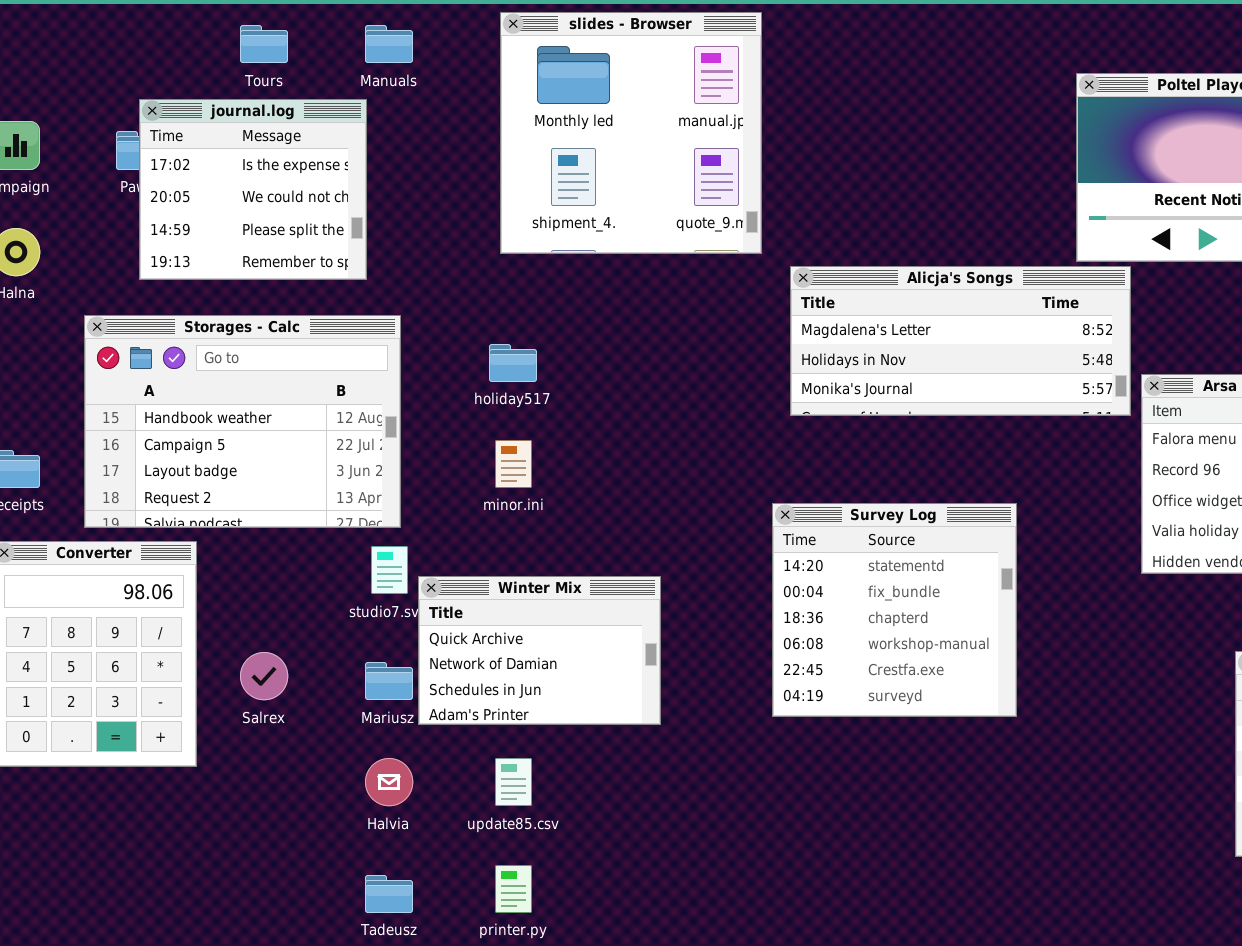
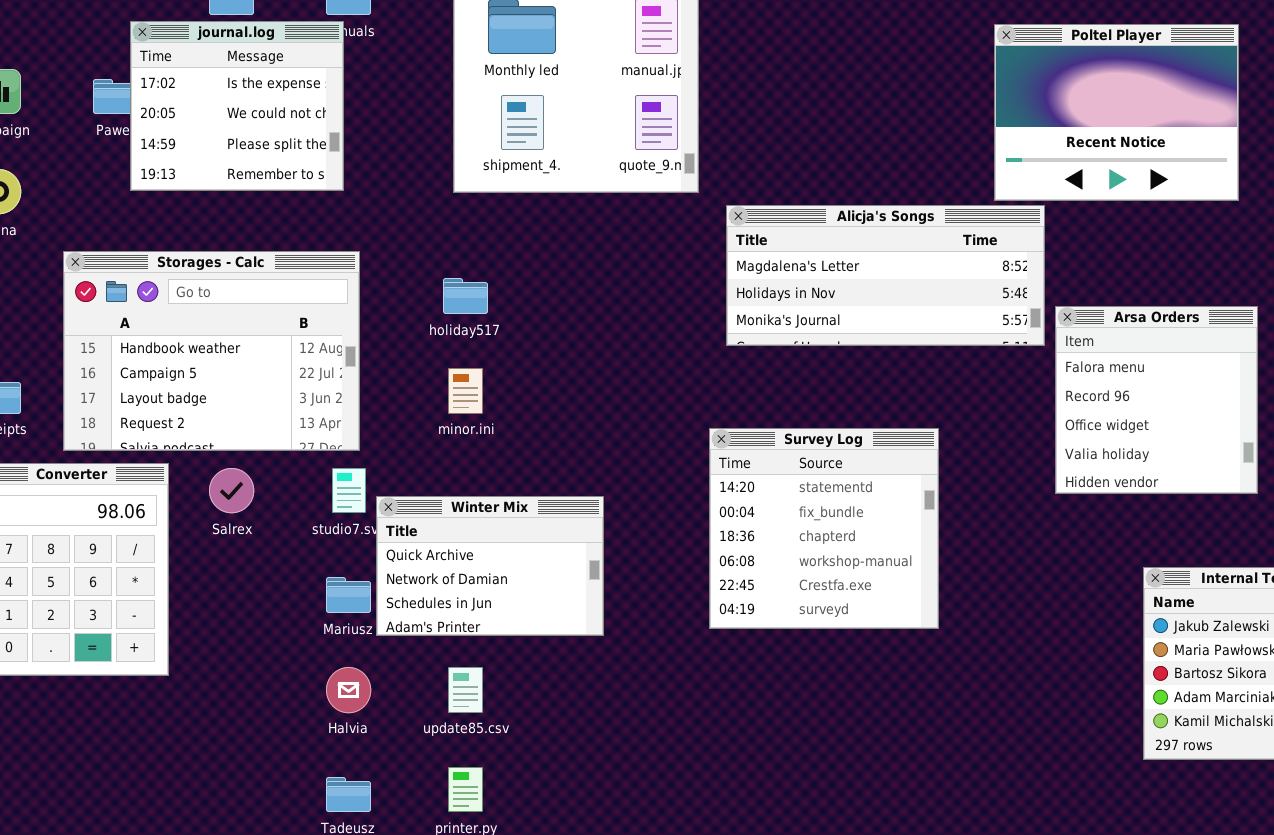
journal.log: [139,99,367,280] -> [130,21,344,191], moved
Salrex: [240,652,288,700] -> [209,468,254,513], moved

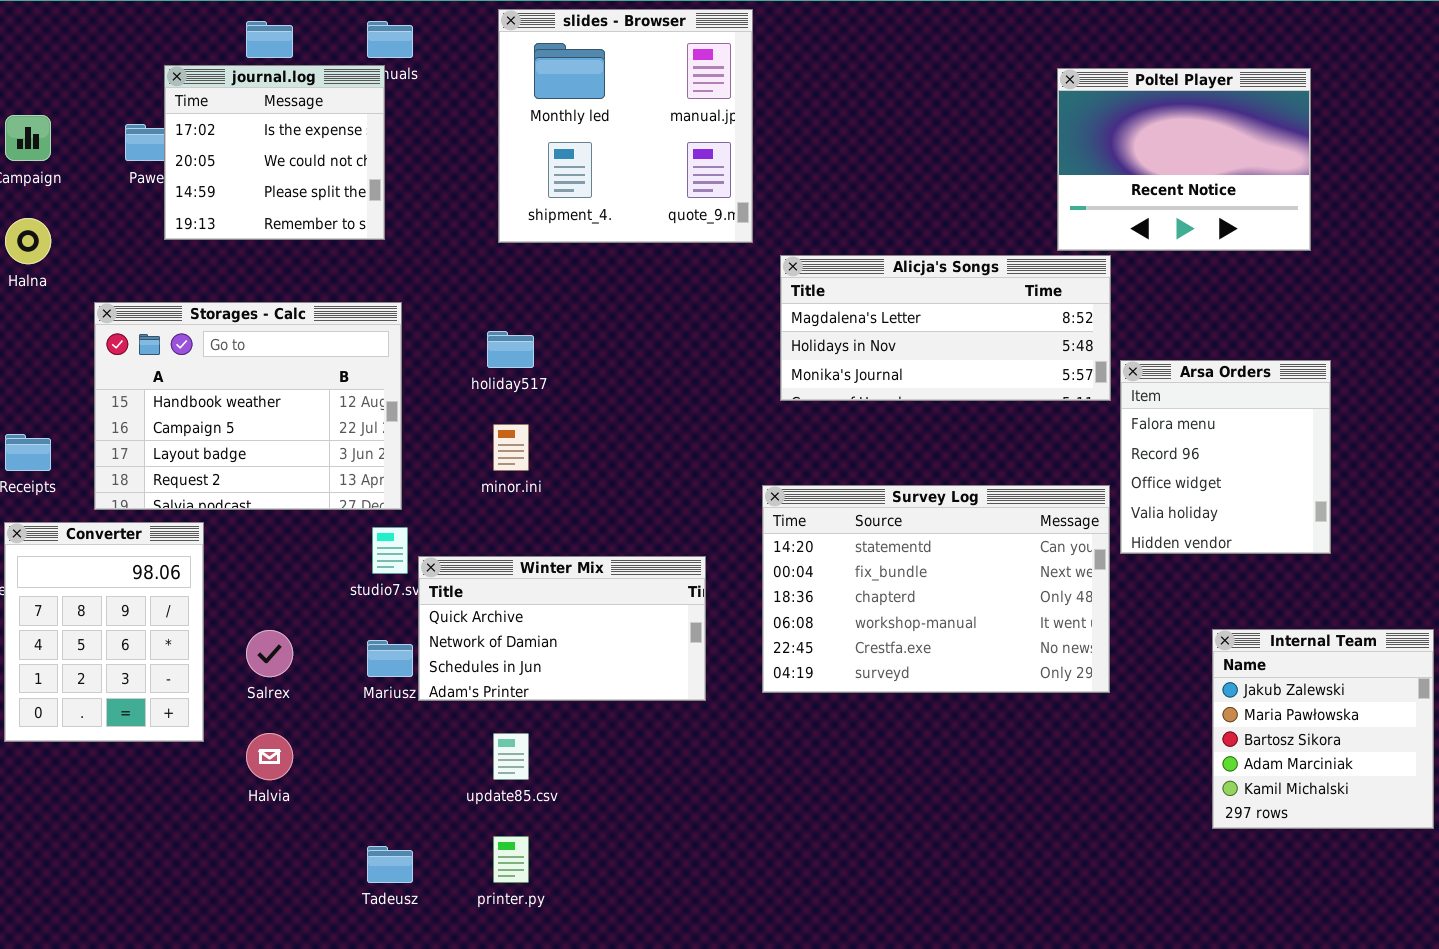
Survey Log: [709,428,939,629] -> [762,485,1110,693], resized
Salrex: [209,468,254,513] -> [246,630,293,677], moved
Winter Mix: [376,496,604,636] -> [418,556,706,701], resized
Halvia: [326,667,371,713] -> [246,733,293,780], moved

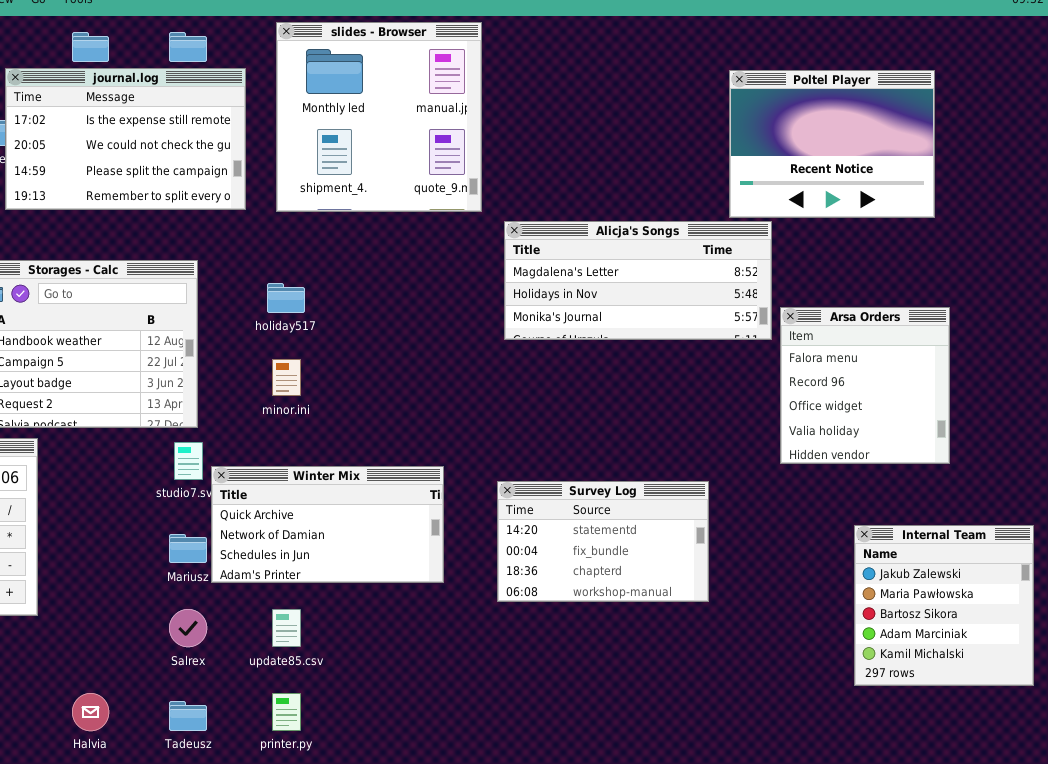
journal.log: [164,65,385,240] -> [5,68,246,210], resized
Survey Log: [762,485,1110,693] -> [497,481,709,602], moved, resized
Salrex: [246,630,293,677] -> [169,609,207,647], moved
Halvia: [246,733,293,780] -> [72,693,109,731], moved

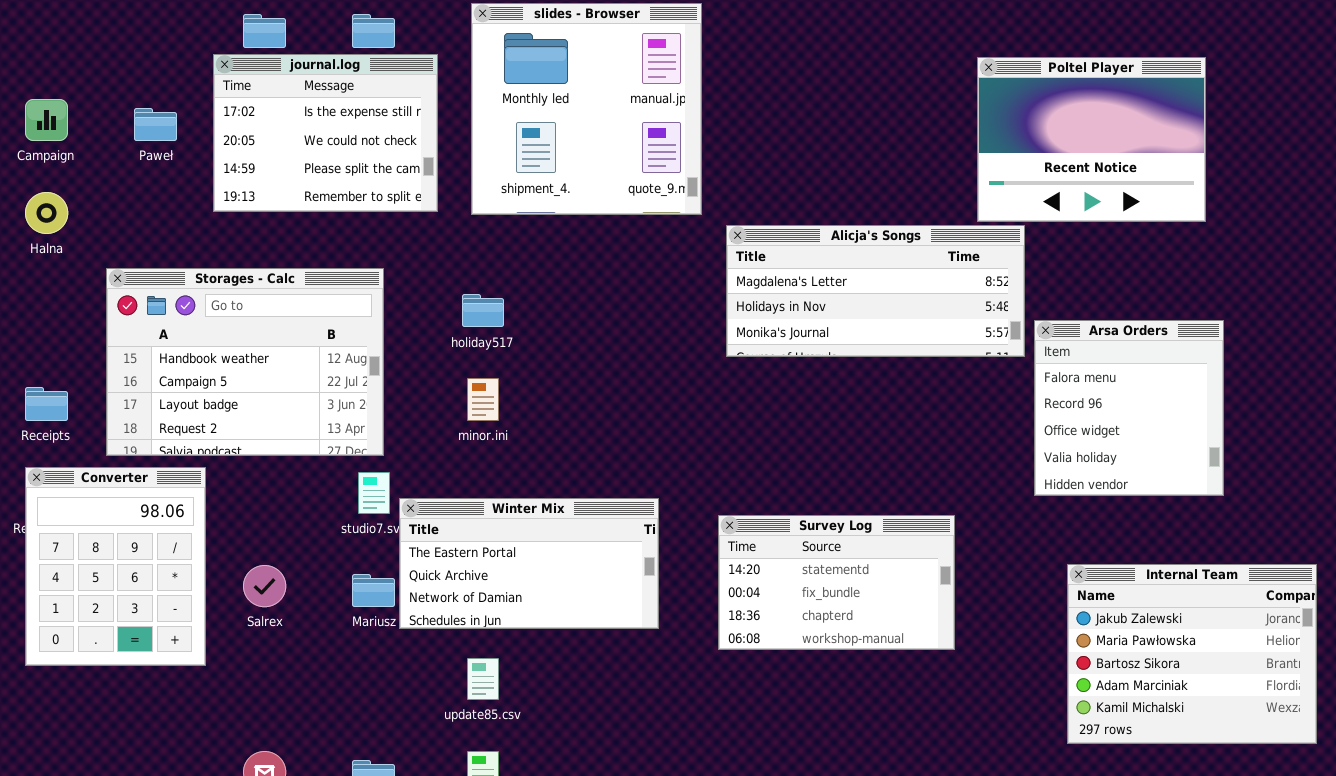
journal.log: [5,68,246,210] -> [213,54,438,212], resized
Winter Mix: [211,466,444,583] -> [399,498,659,629], scrolled up 1 row
Internal Team: [854,525,1034,686] -> [1067,564,1317,744], resized
Salrex: [169,609,207,647] -> [243,565,286,607], moved

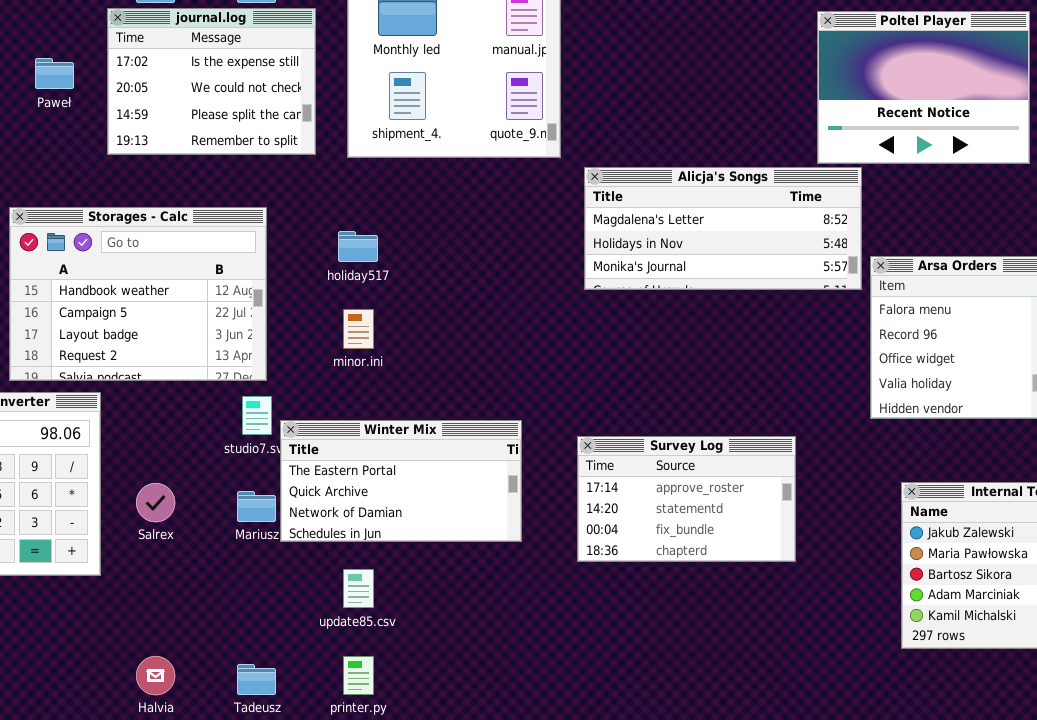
Survey Log: [718,515,955,650] -> [577,436,796,562], scrolled up 1 row

